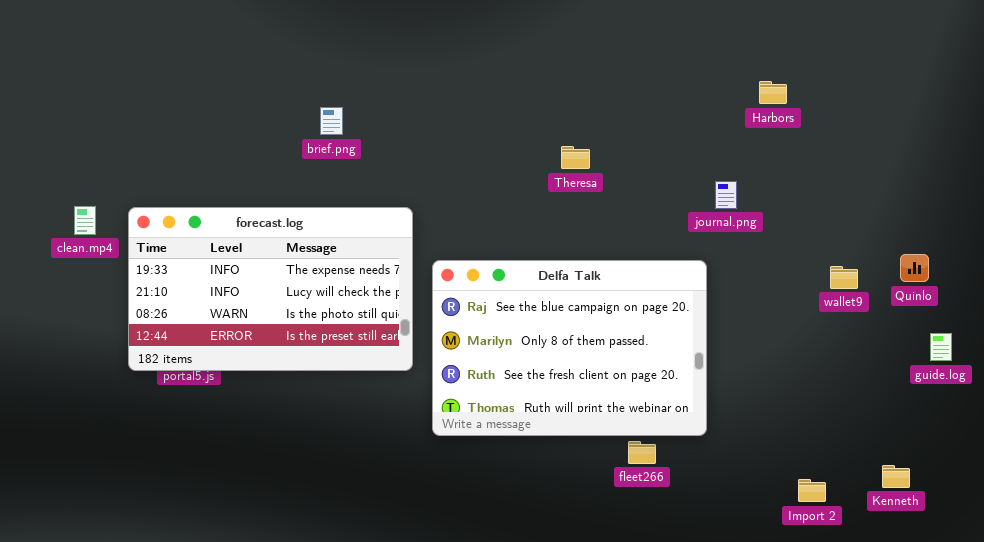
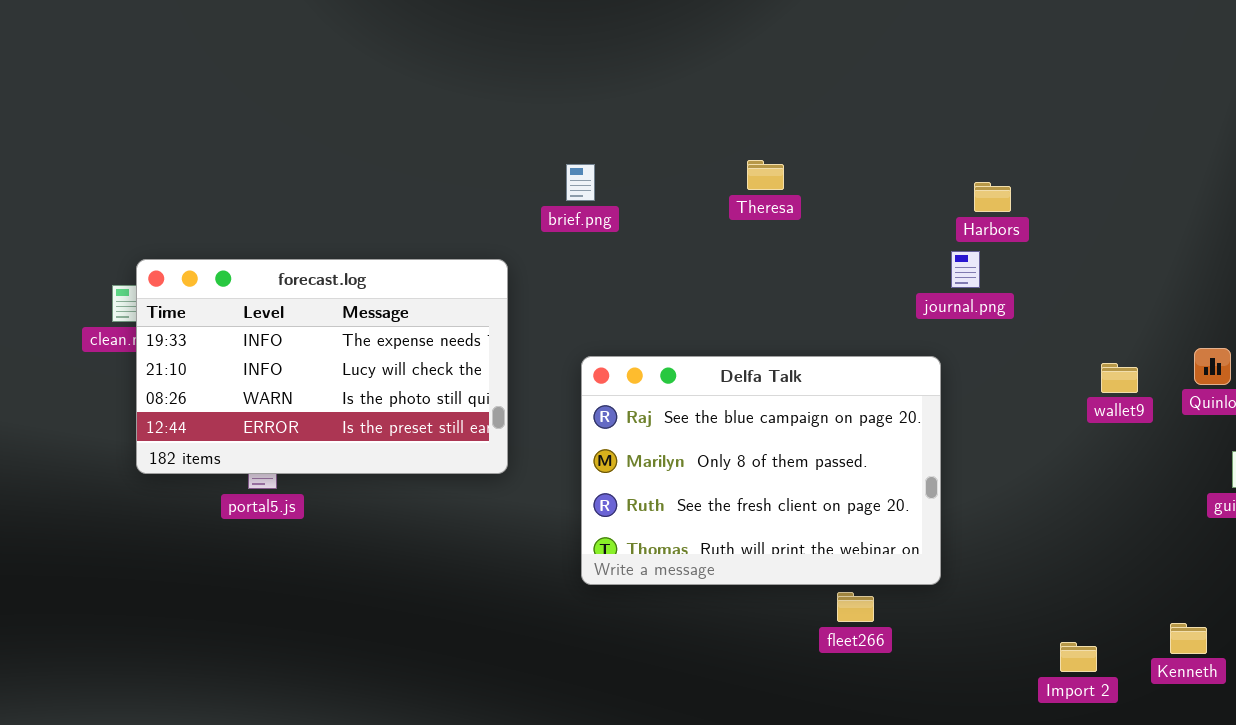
Harbors: [759,81,787,104] -> [974,182,1011,212], moved
brief.png: [320,107,343,135] -> [566,164,595,201], moved
Theresa: [561,146,590,169] -> [747,160,784,190], moved
forecast.log: [128,207,413,371] -> [136,259,508,474], moved

